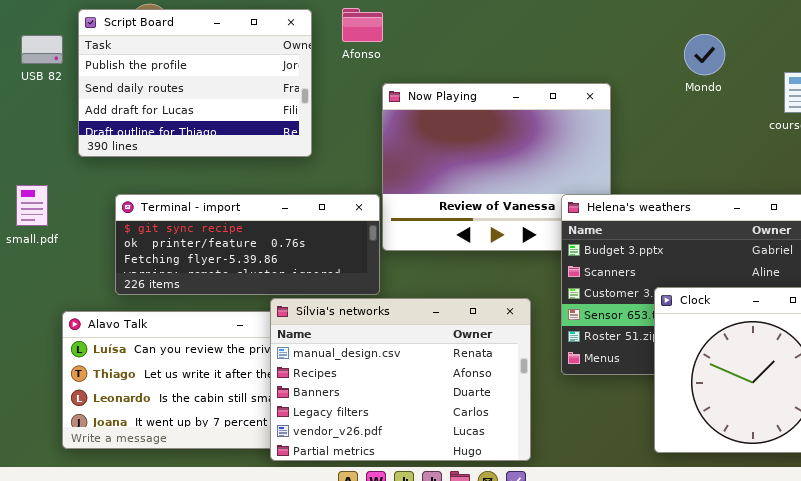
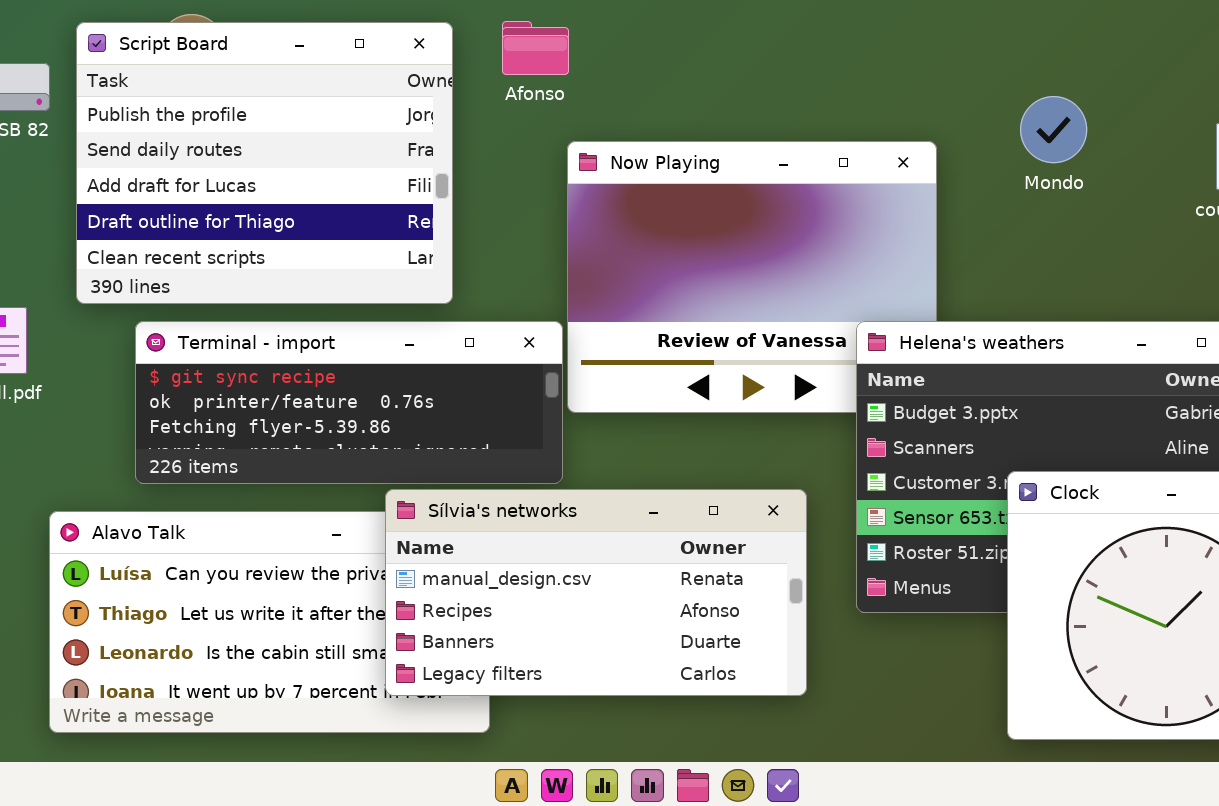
Script Board: [78,9,312,157] -> [76,22,453,304], resized
Mondo: [684,34,725,75] -> [1020,96,1087,163], moved
Sílvia's networks: [270,298,531,461] -> [385,489,807,696], resized

